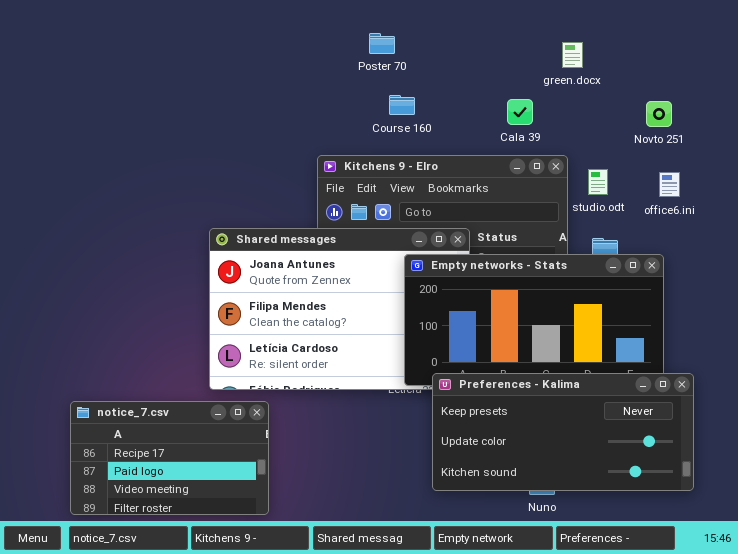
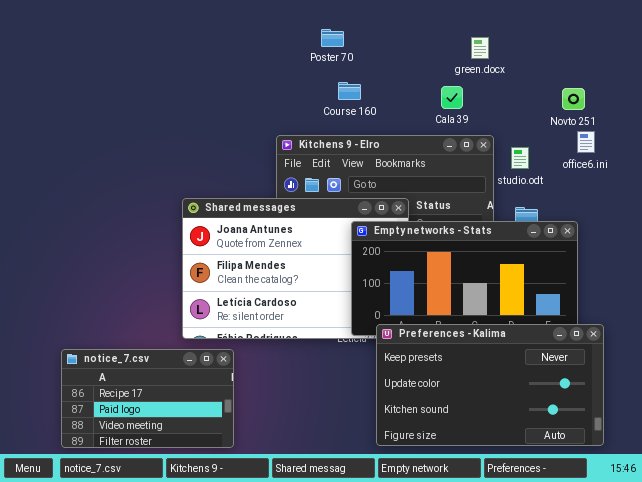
green.docx: [562,42,583,68] -> [471,37,489,59], moved
office6.ini: [659,172,680,197] -> [577,131,595,153], moved
Preferences - Kalima: [432,373,694,491] -> [376,324,604,446], resized

